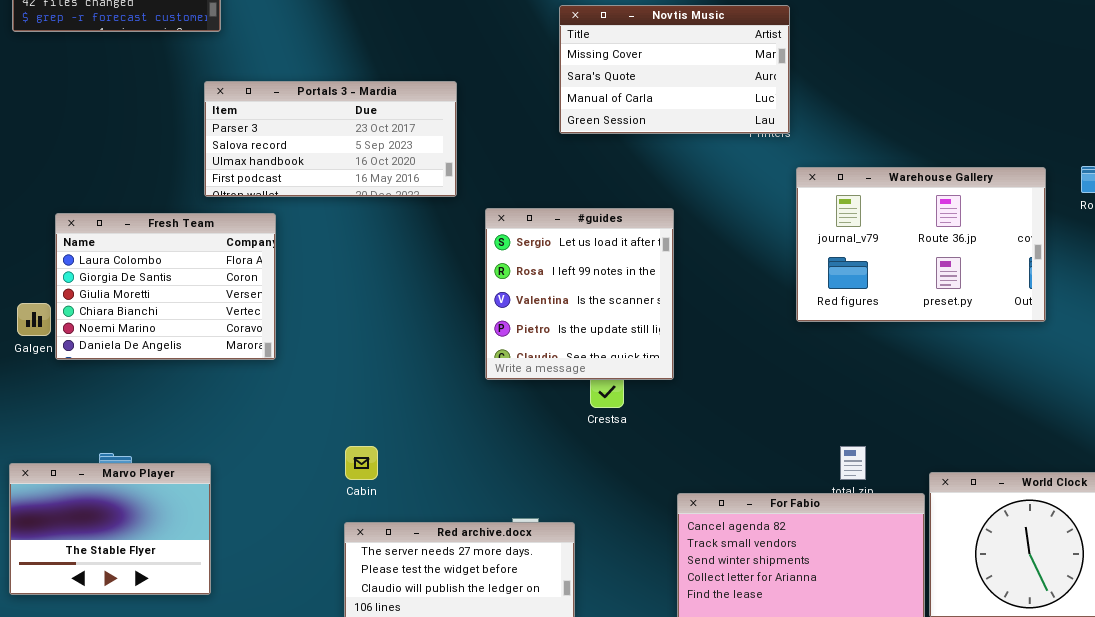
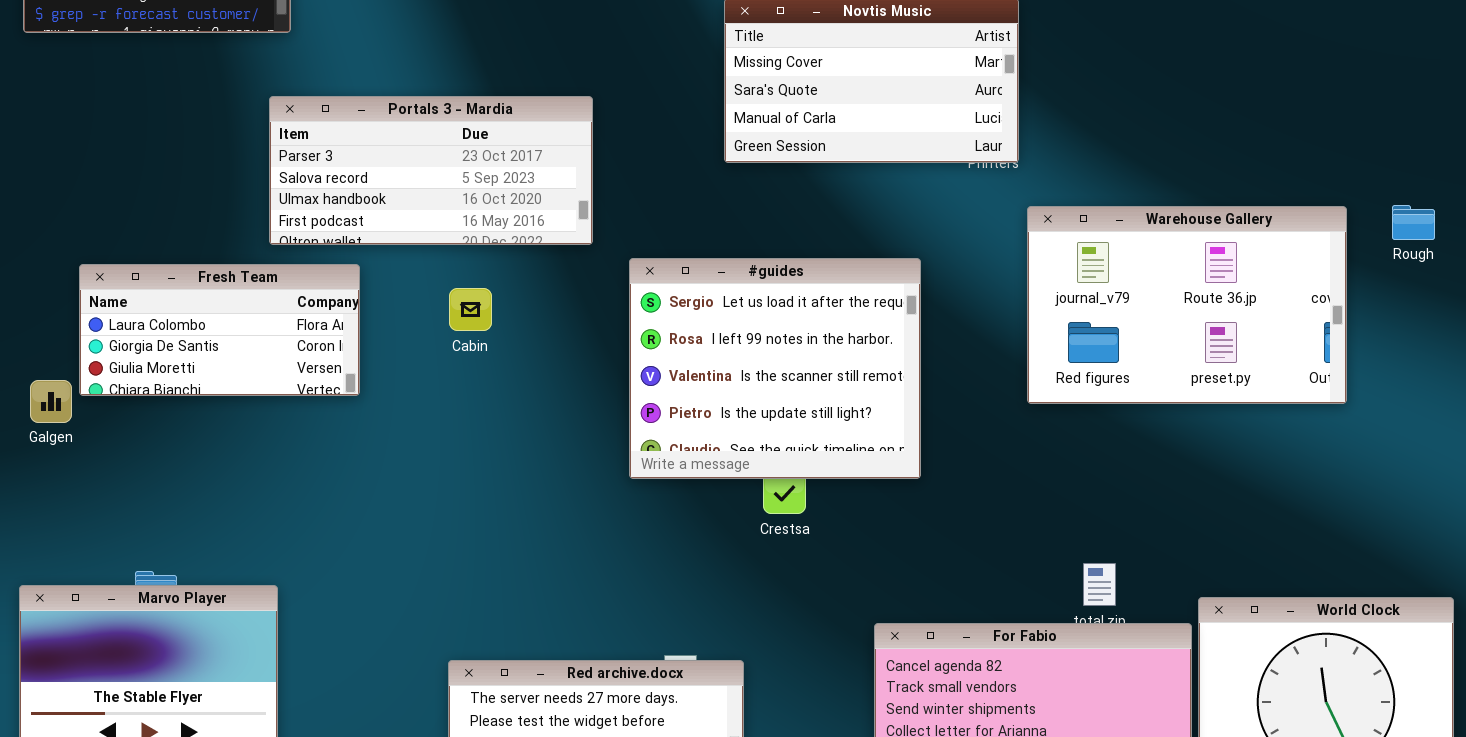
#guides: [485,208,674,380] -> [629,258,921,479], resized
Fresh Team: [55,213,276,360] -> [79,264,360,396], resized
Cabin: [345,446,378,480] -> [449,288,492,331], moved

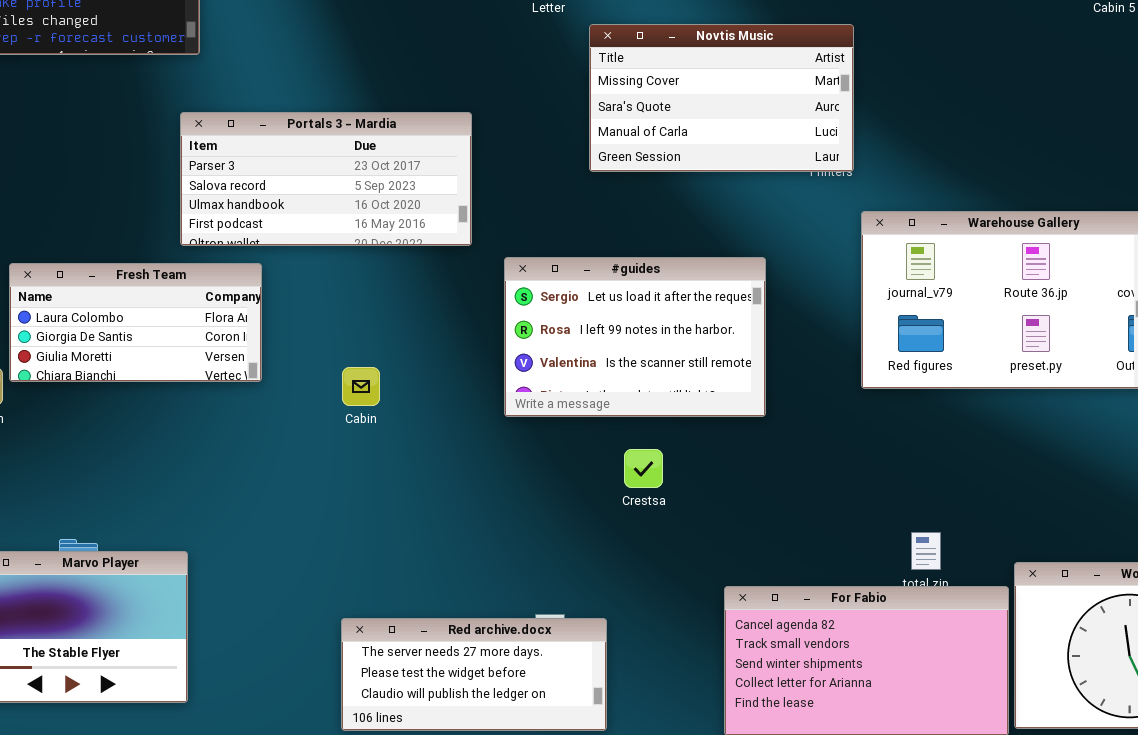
#guides: [629,258,921,479] -> [504,257,766,417], resized
Cabin: [449,288,492,331] -> [342,367,380,406], moved

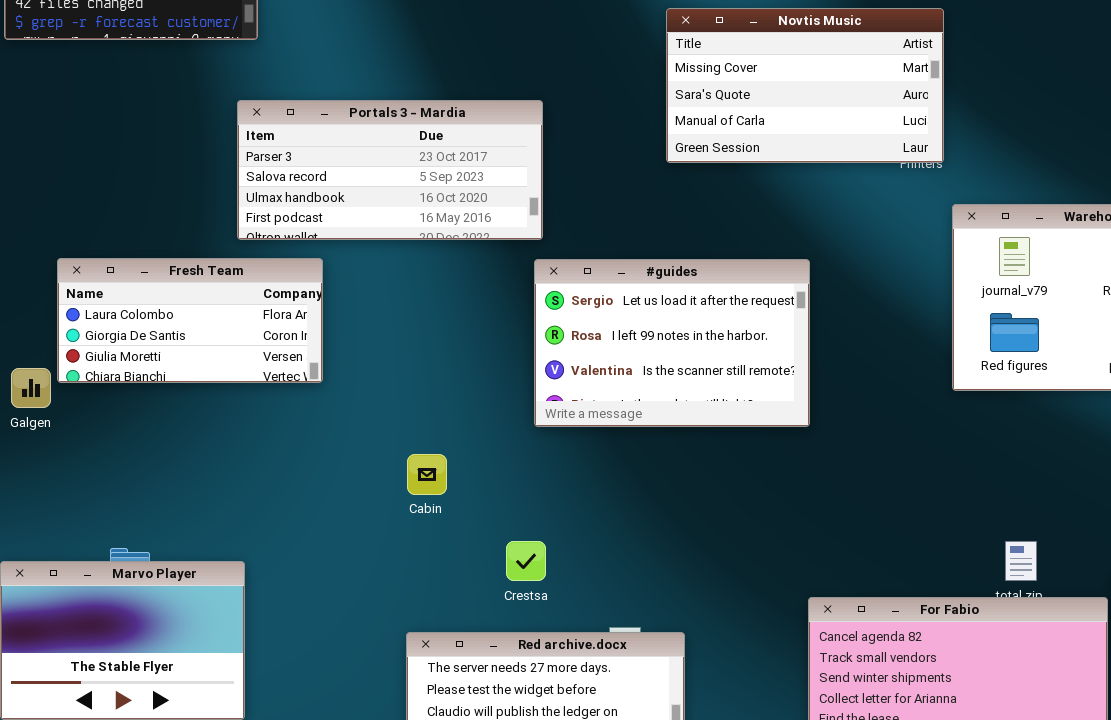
#guides: [504,257,766,417] -> [534,259,810,427], moved
Cabin: [342,367,380,406] -> [407,454,447,495], moved
Crestsa: [624,449,663,488] -> [506,541,546,581], moved

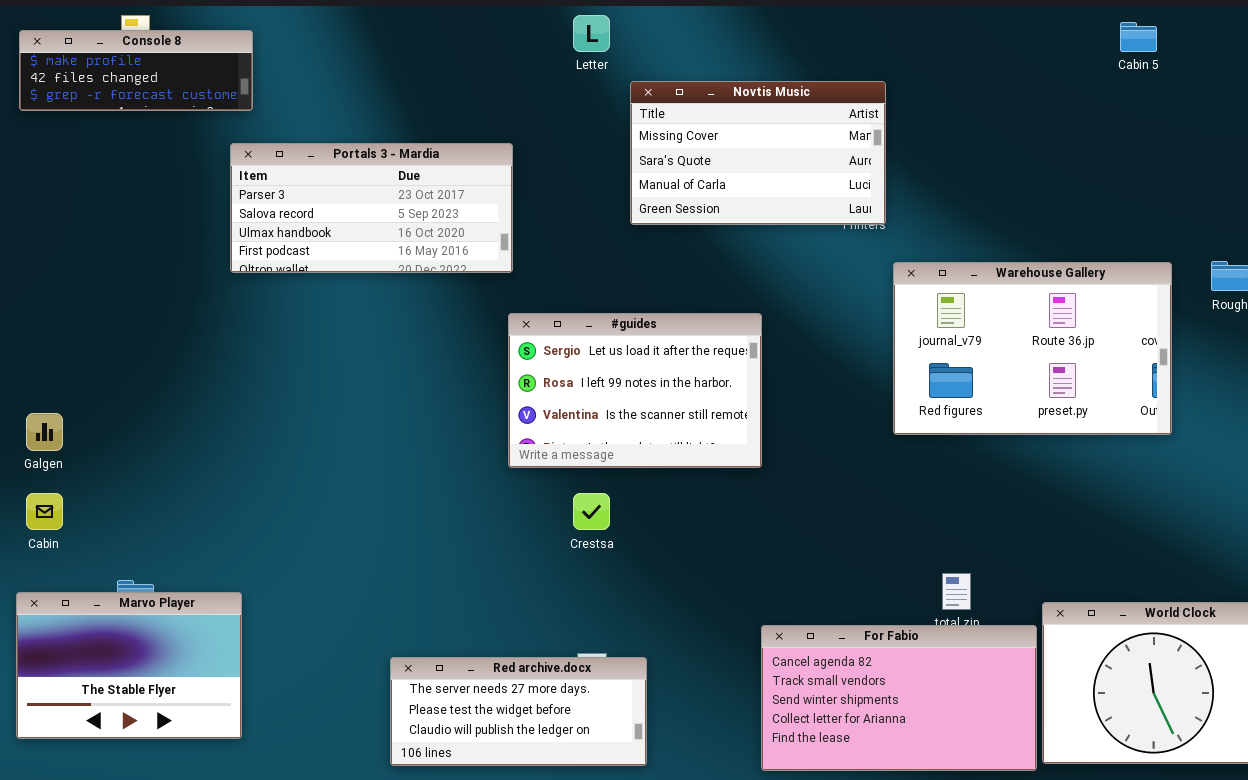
Portals 3 - Mardia: [237,100,543,240] -> [230,143,513,273], moved
Fresh Team: [57,258,323,383] -> none, closed
Cabin: [407,454,447,495] -> [26,493,63,530], moved
Crestsa: [506,541,546,581] -> [573,493,610,530], moved

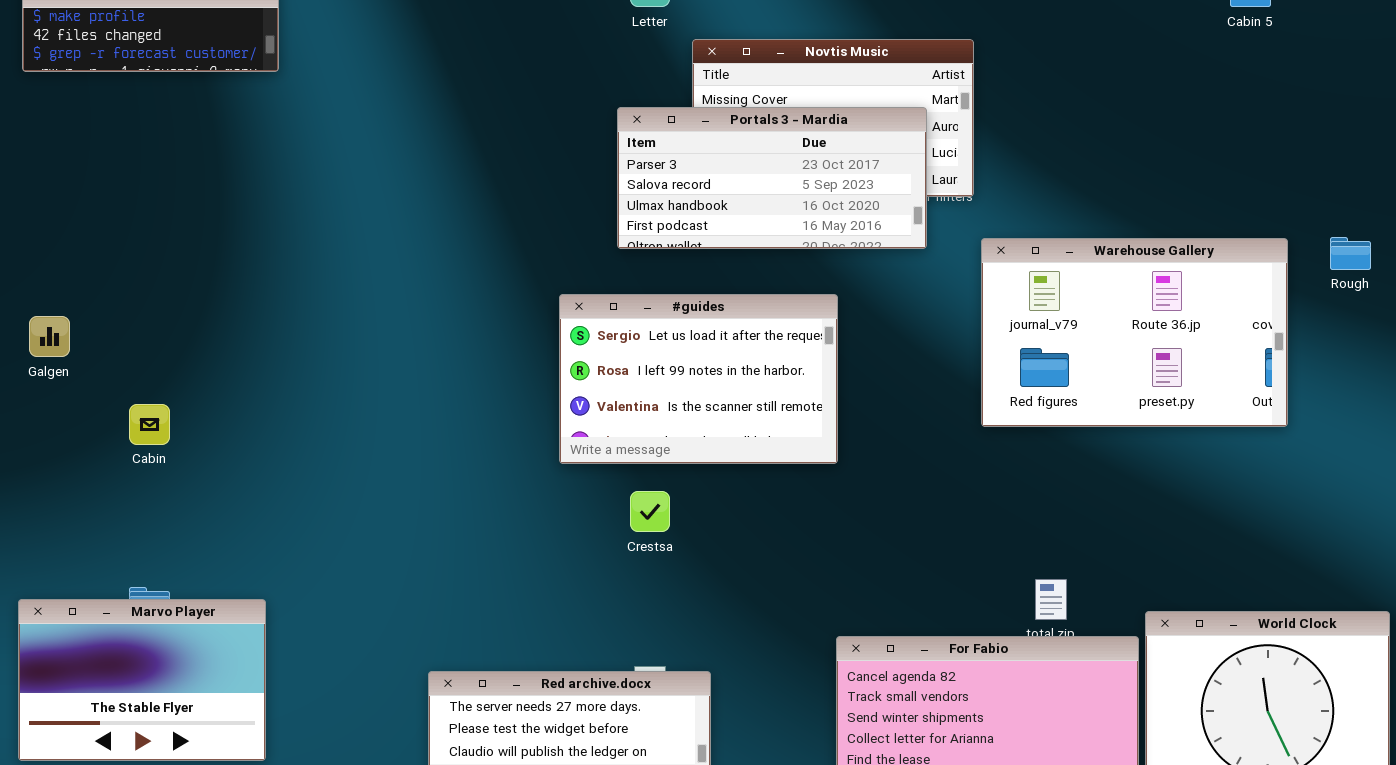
Portals 3 - Mardia: [230,143,513,273] -> [617,107,927,249], moved
Galgen: [26,413,63,451] -> [29,316,70,357], moved
Cabin: [26,493,63,530] -> [129,404,170,445], moved

